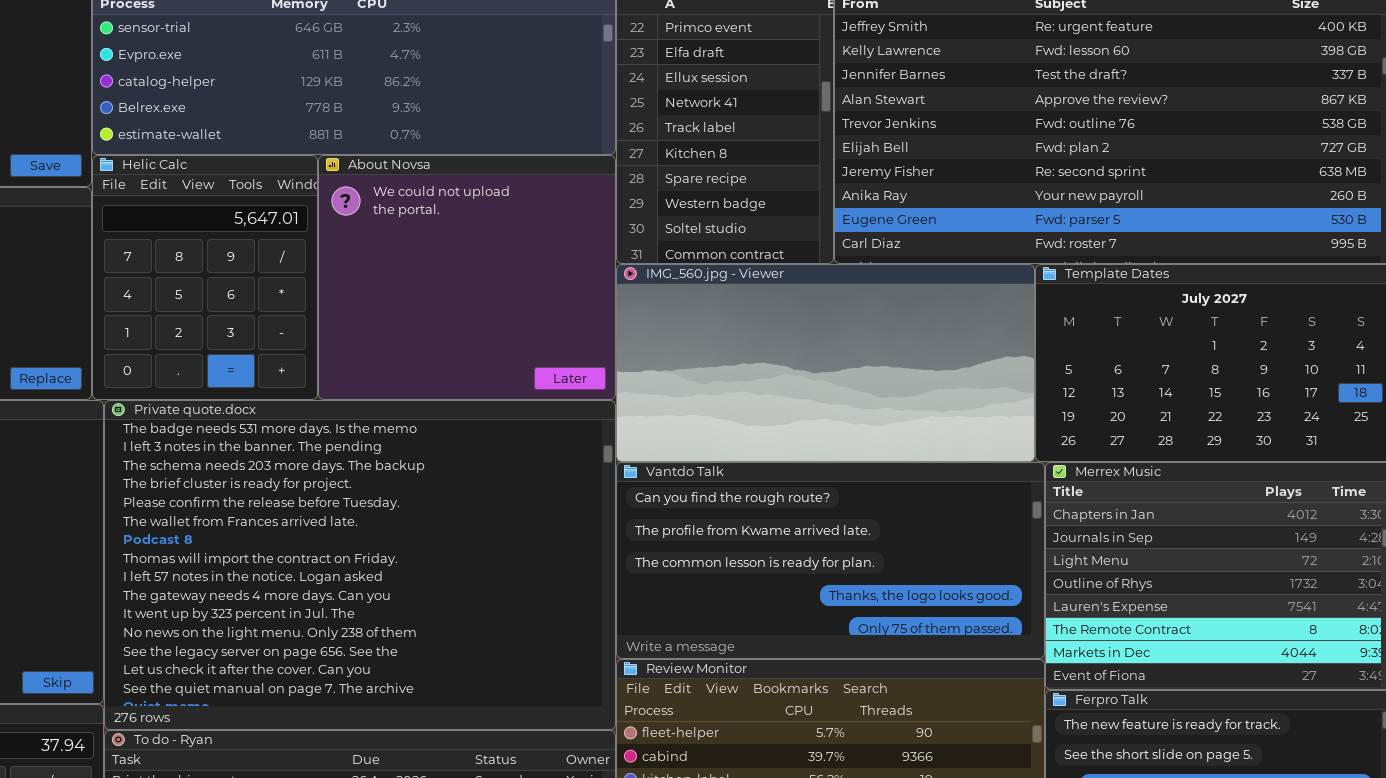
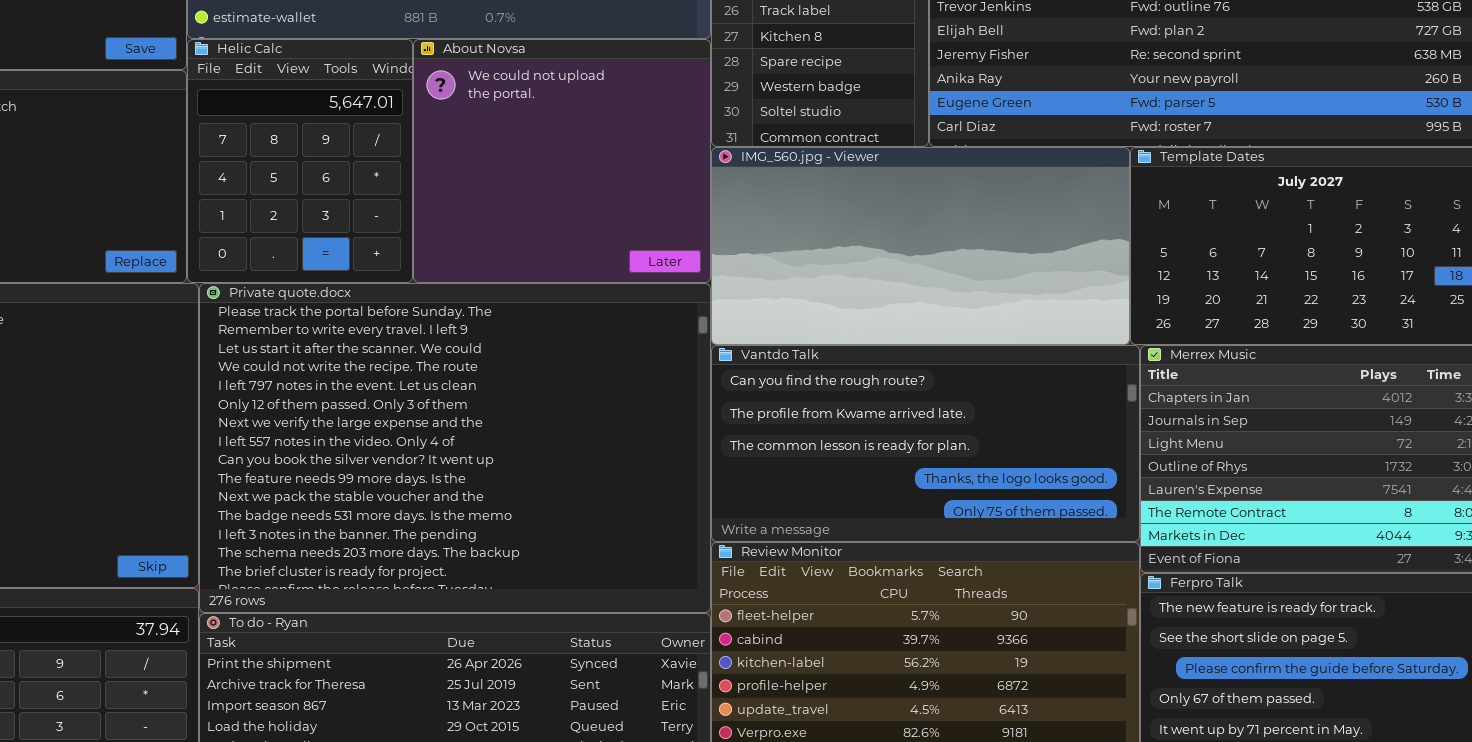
Private quote.docx: [104,400,616,730] -> [199,283,711,613], scrolled up 11 rows

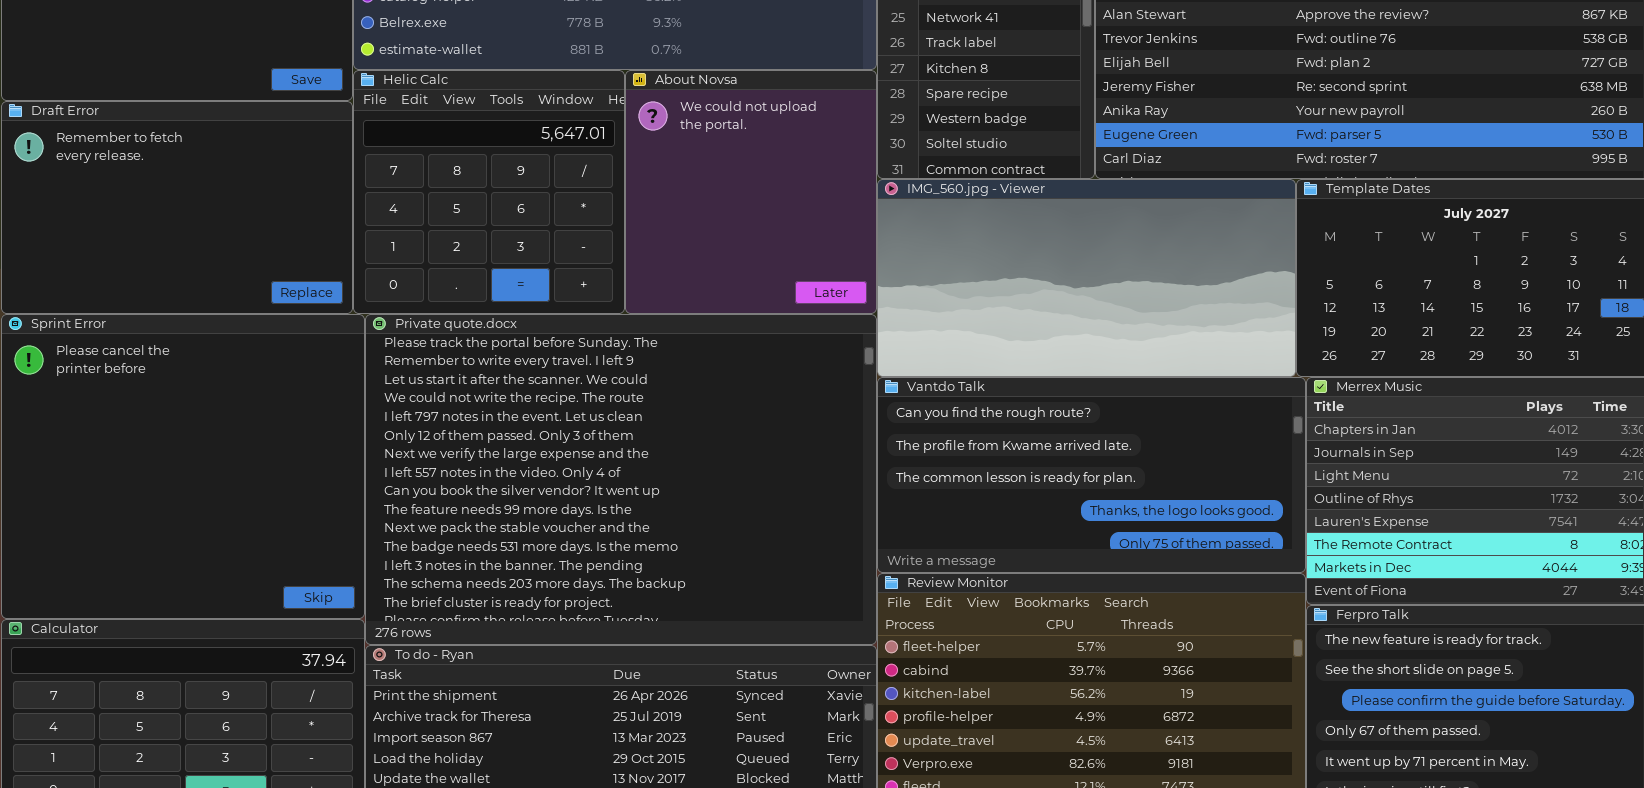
Helic Calc: [187,39,413,283] -> [353,70,625,314], resized
About Novsa: [413,39,711,283] -> [625,70,877,314], resized

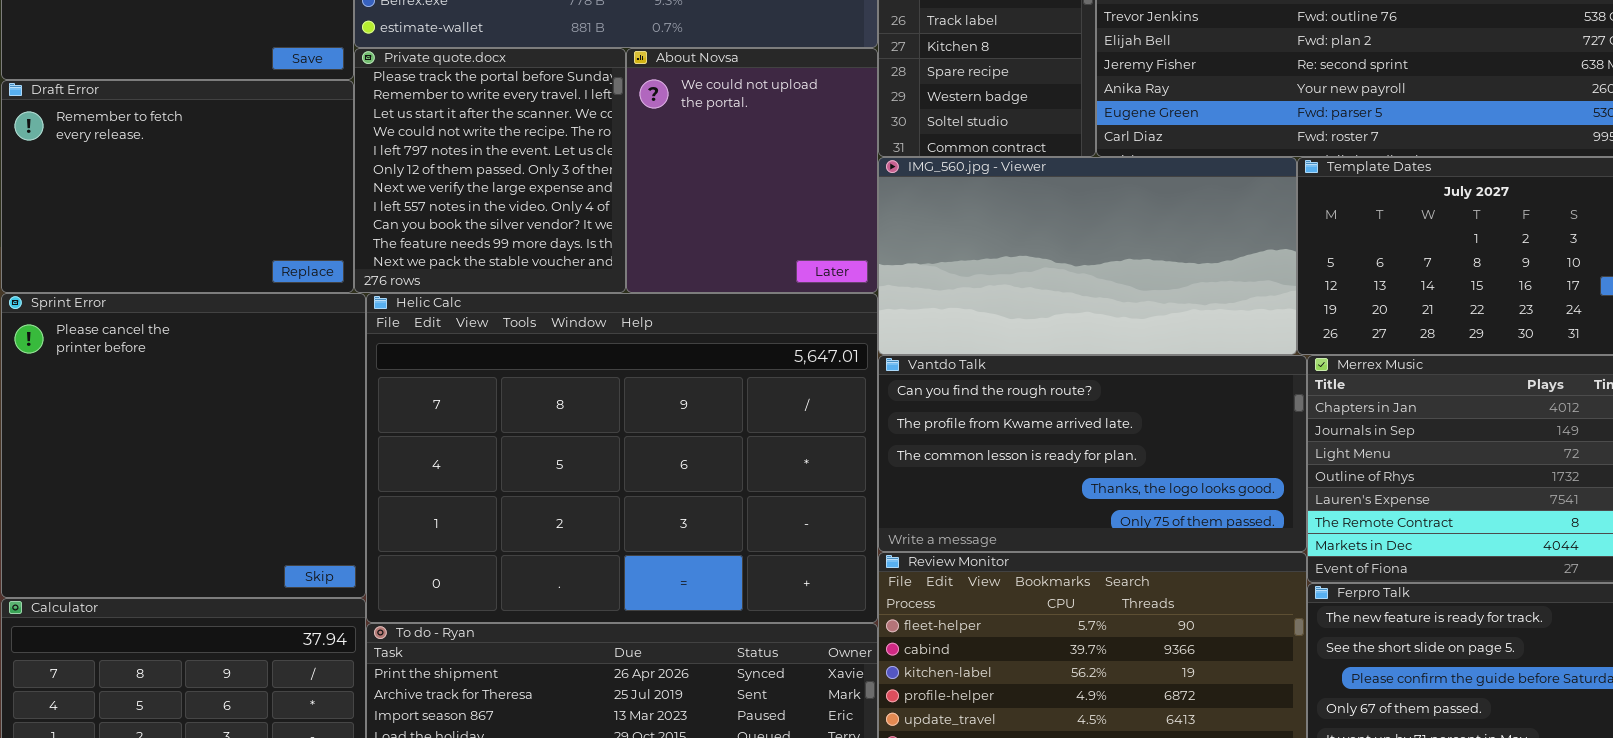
Helic Calc: [353,70,625,314] -> [366,293,878,623], moved, resized
Private quote.docx: [365,314,877,645] -> [354,48,626,293], moved, resized

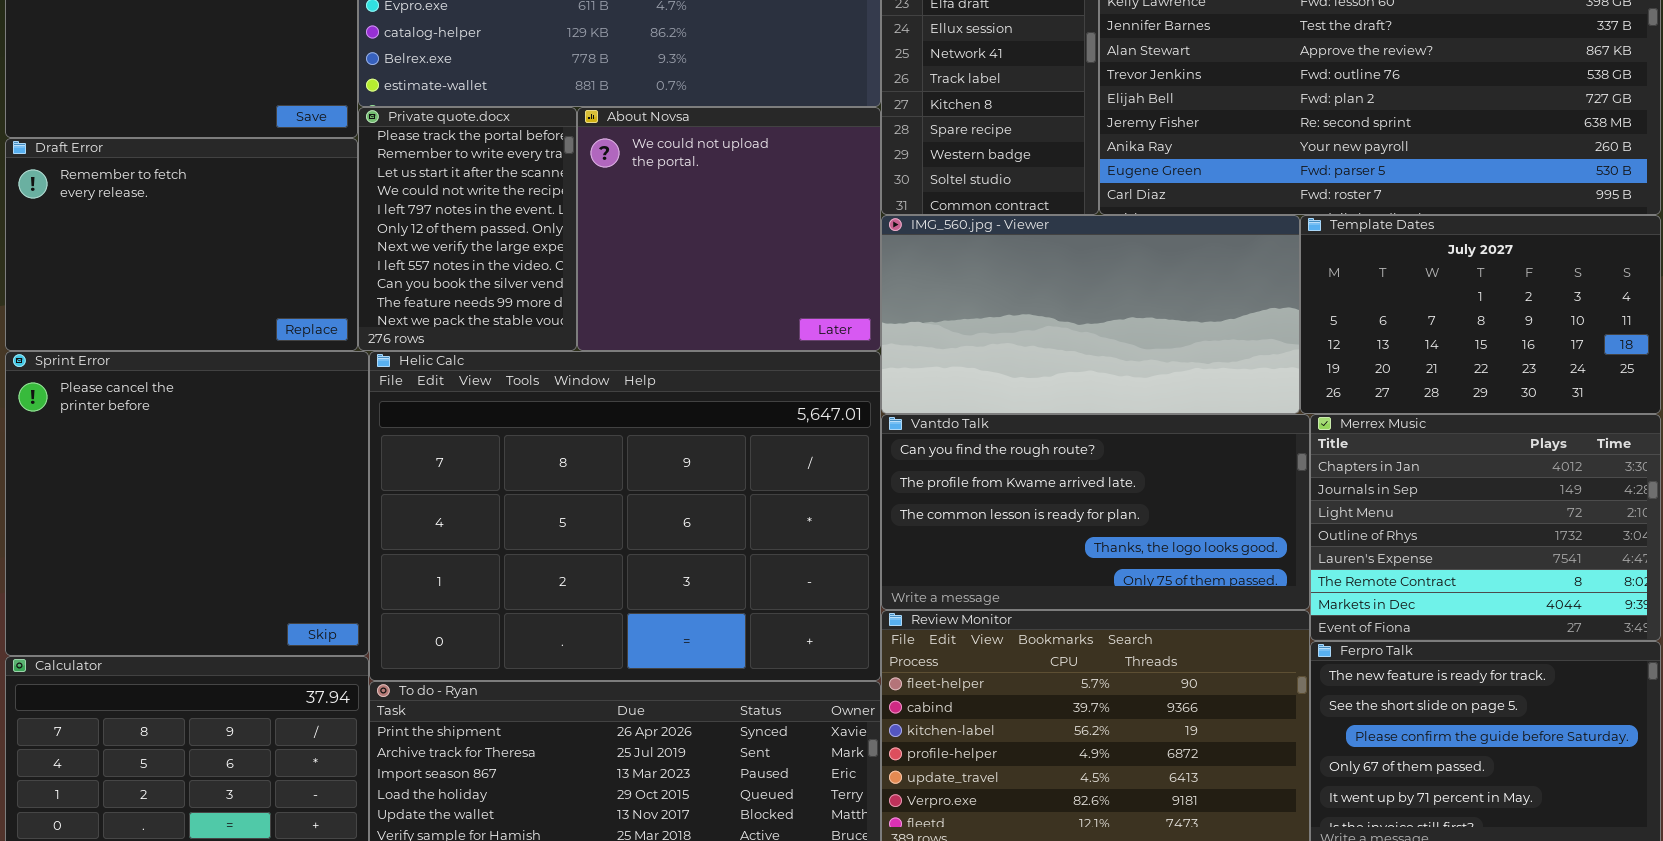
Private quote.docx: [354,48,626,293] -> [358,107,577,351], resized
About Novsa: [626,48,878,293] -> [577,107,881,351], resized

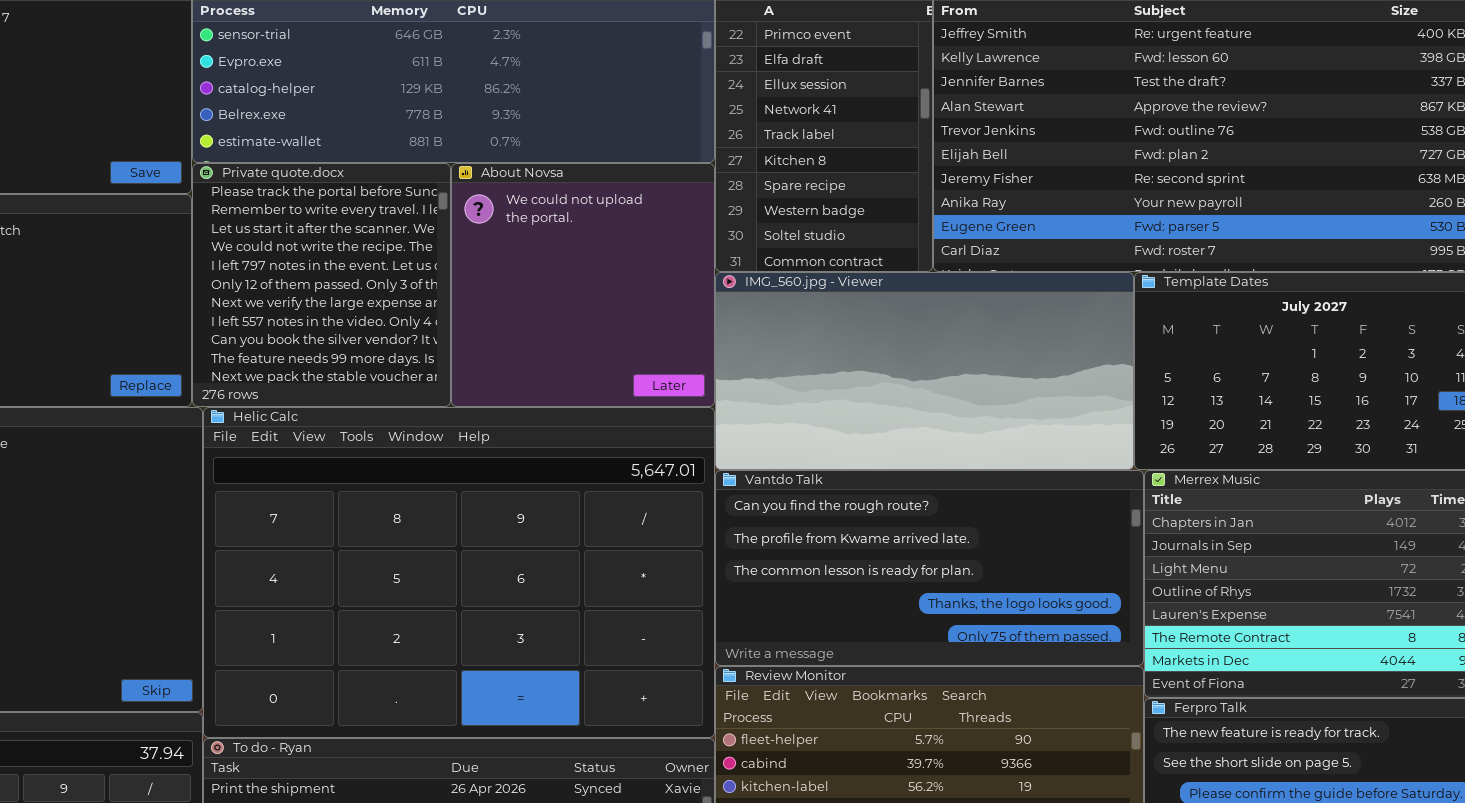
Private quote.docx: [358,107,577,351] -> [192,163,451,407], resized
About Novsa: [577,107,881,351] -> [451,163,715,407], resized

